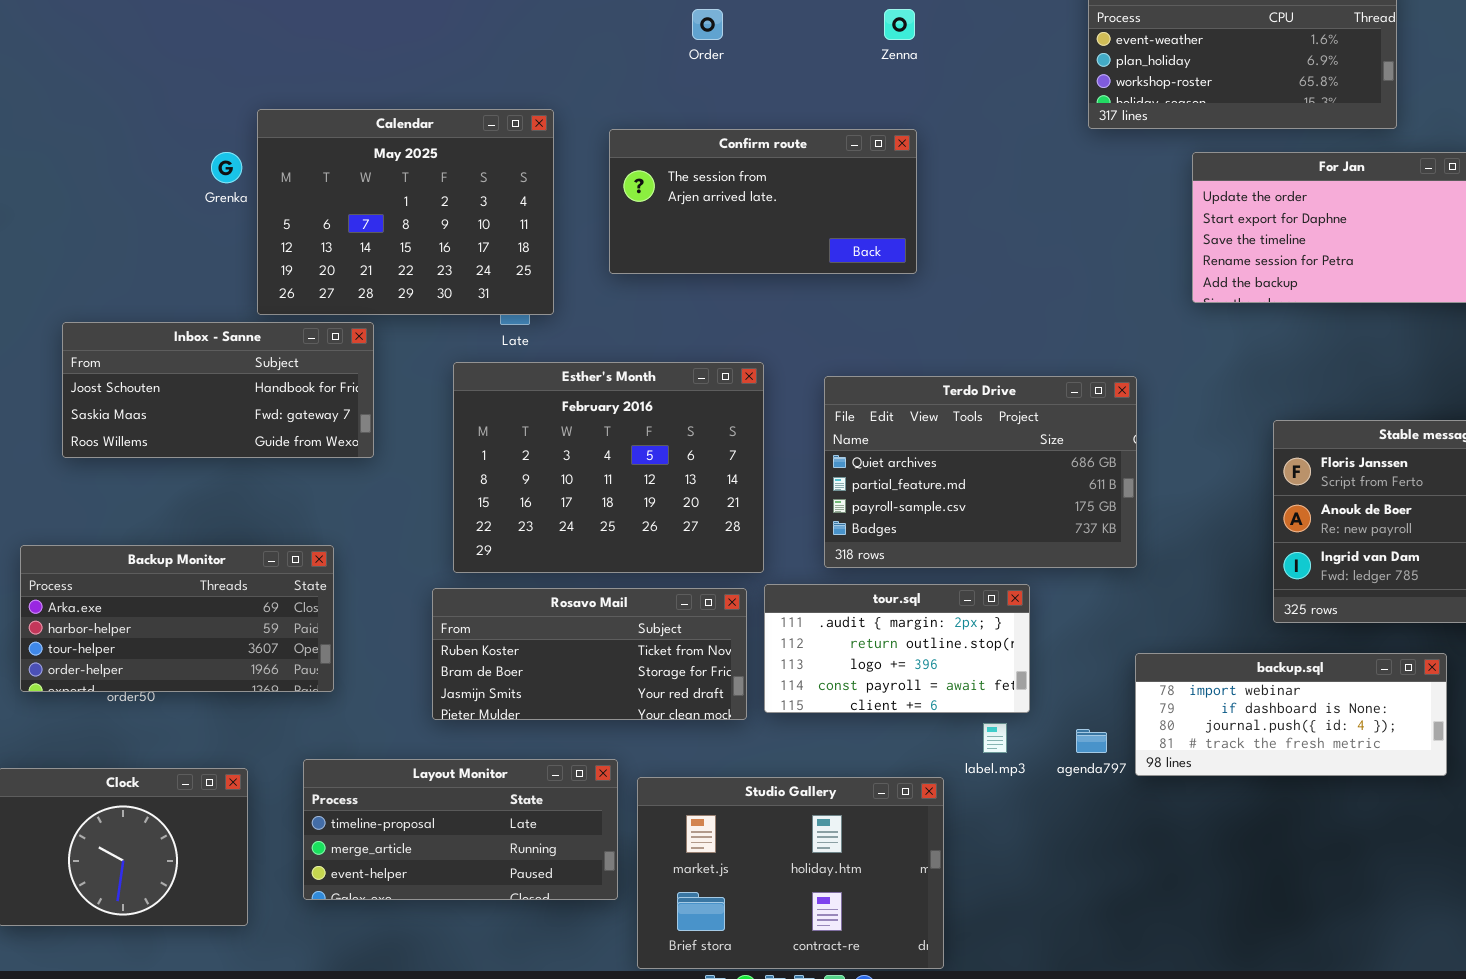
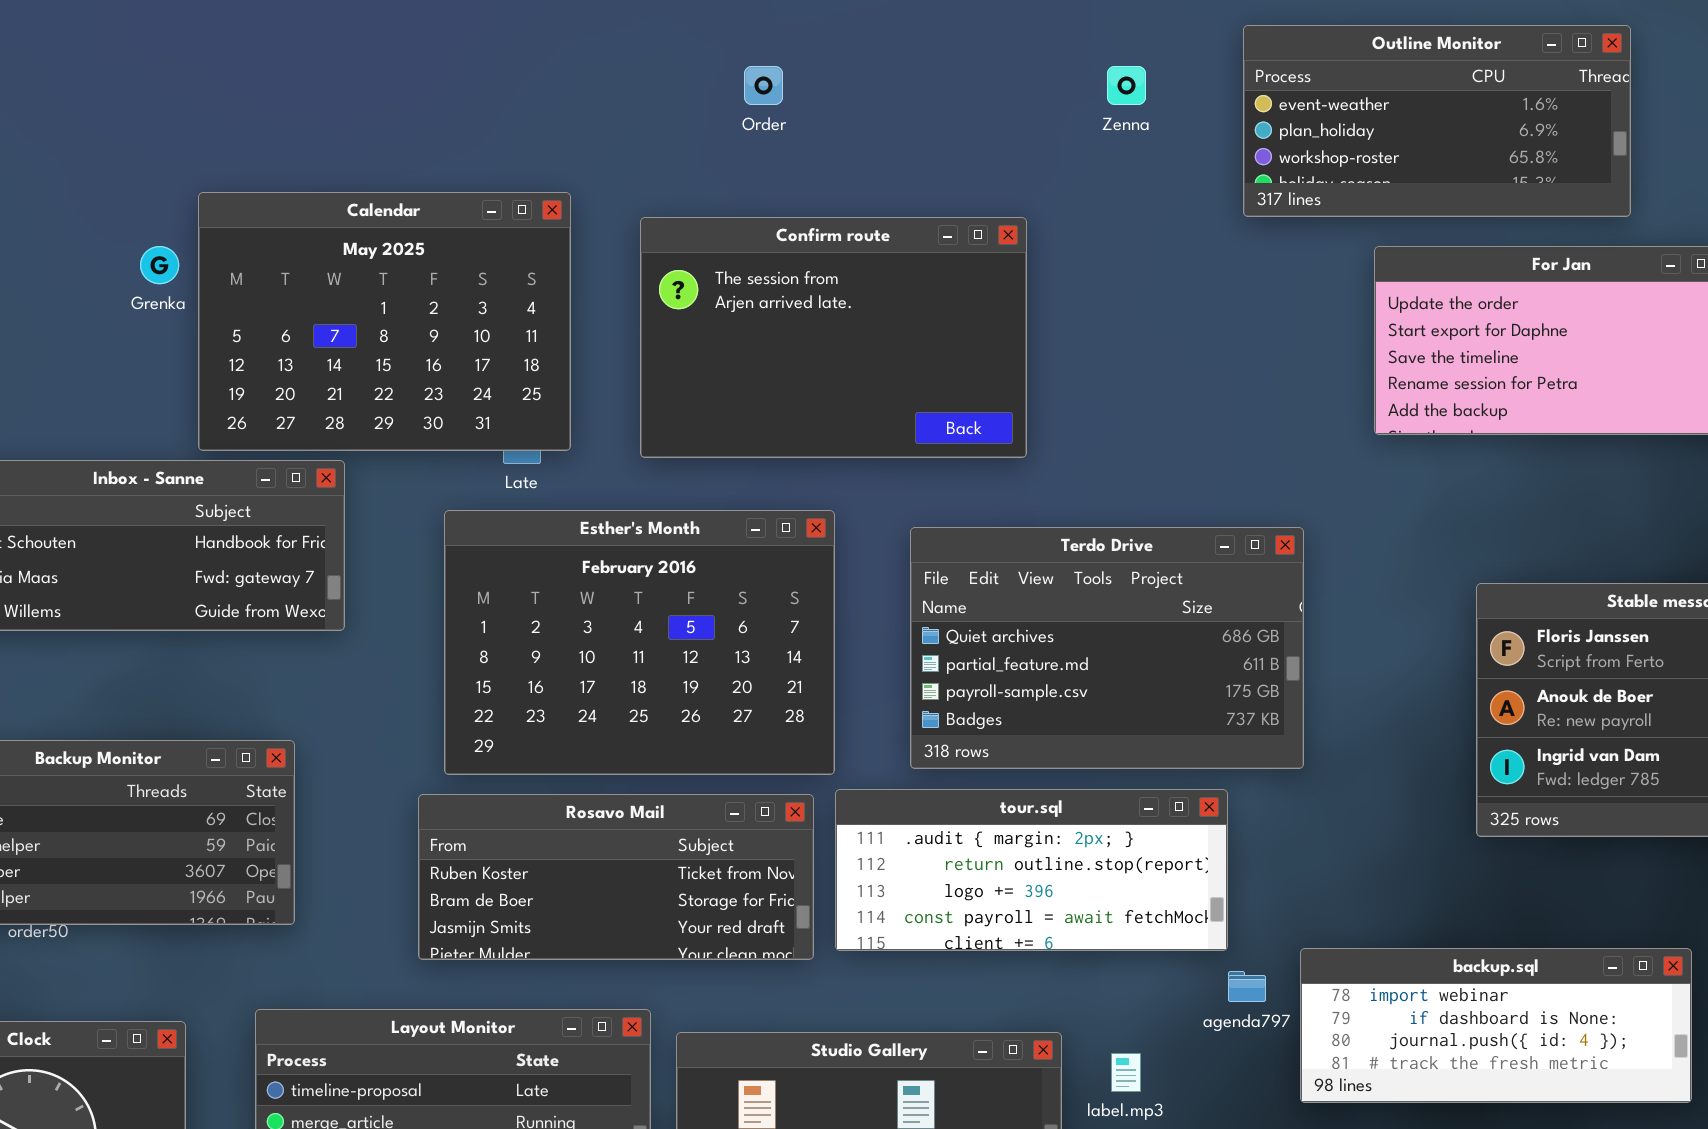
Zenna: [884,9,915,40] -> [1107,66,1146,105], moved
Confirm route: [609,129,917,274] -> [640,217,1027,458], resized
tour.sql: [764,584,1030,713] -> [835,789,1228,951], resized
backup.sql: [1135,653,1447,776] -> [1300,948,1692,1103], moved
label.mp3: [983,723,1007,753] -> [1111,1053,1141,1092], moved

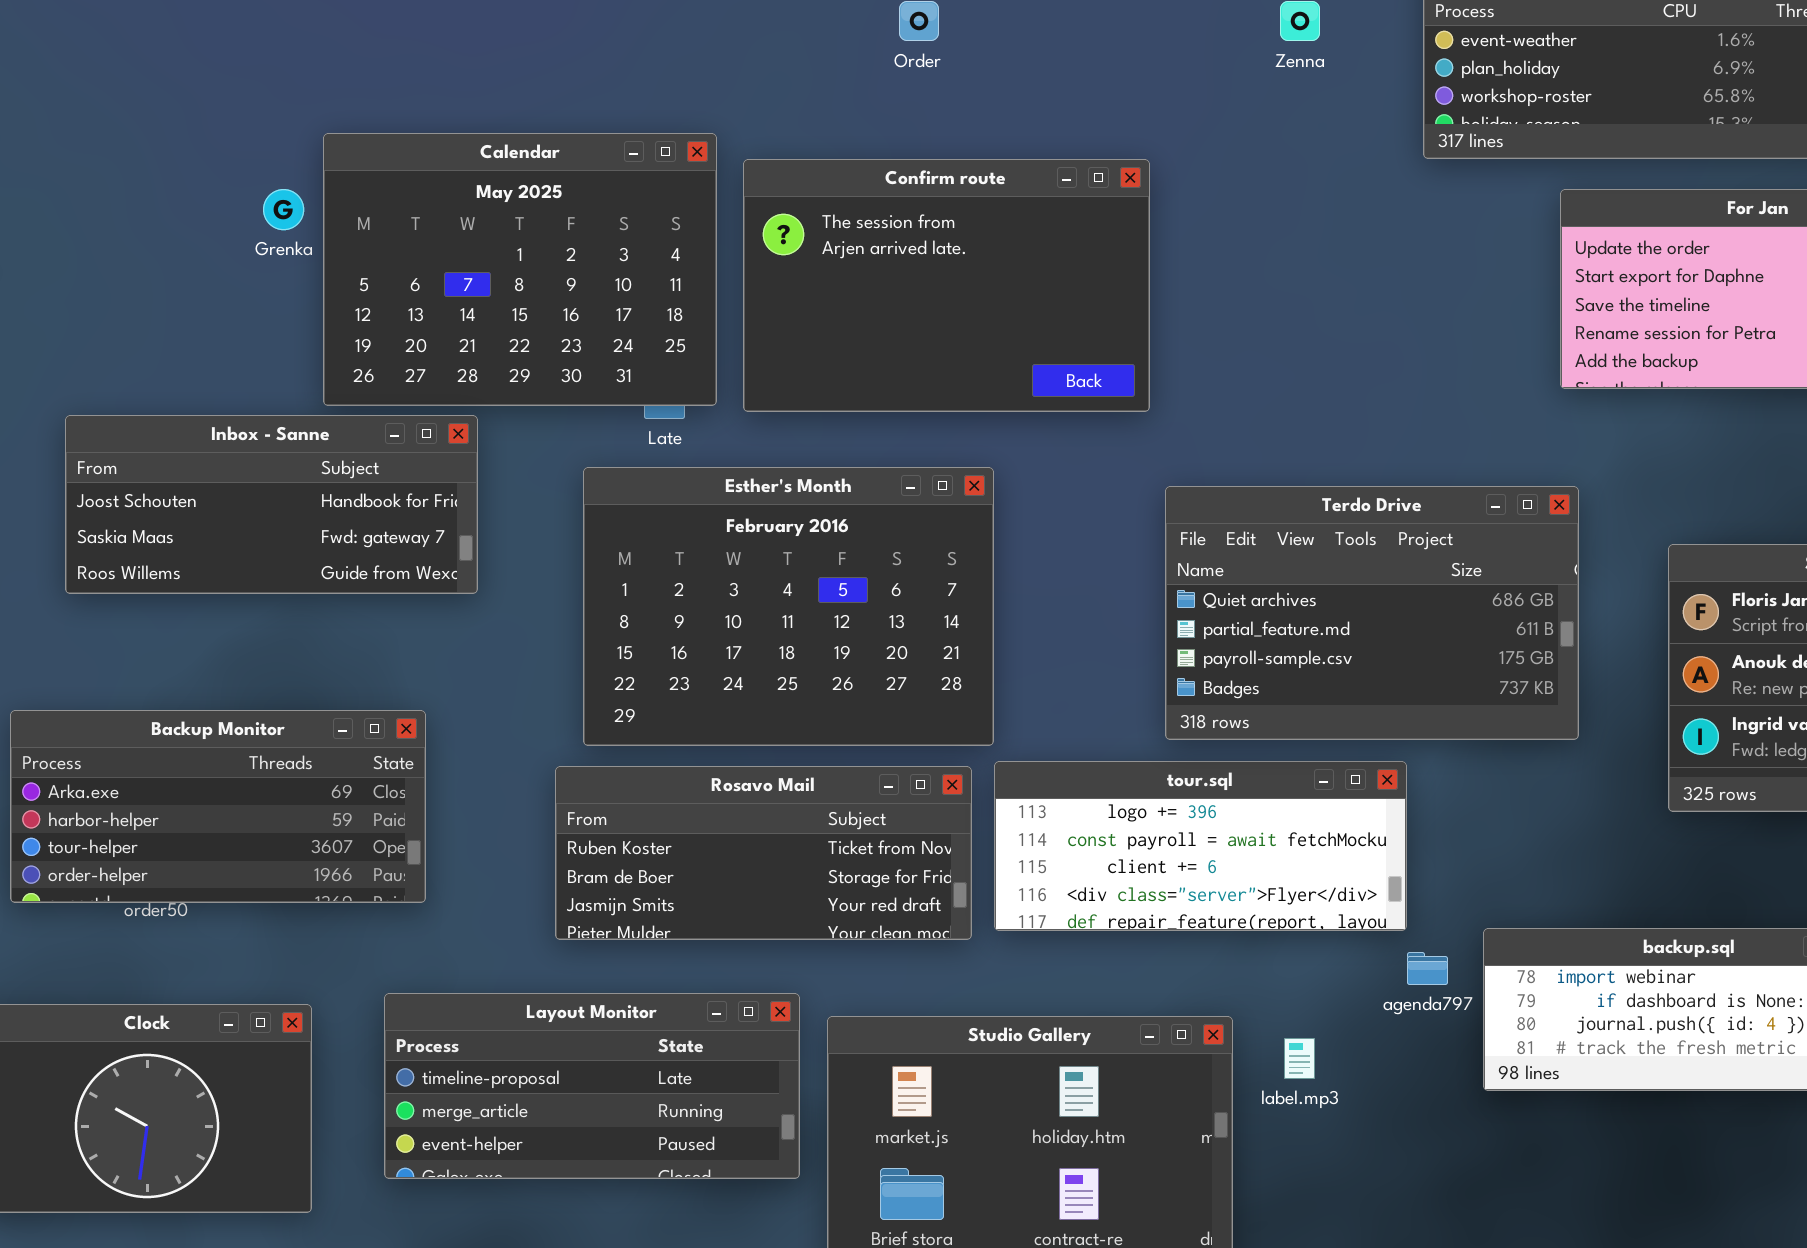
Confirm route: [640,217,1027,458] -> [743,159,1150,412], moved
Terdo Drive: [910,527,1304,769] -> [1165,486,1579,740], moved
tour.sql: [835,789,1228,951] -> [994,761,1407,931], scrolled down 2 rows

